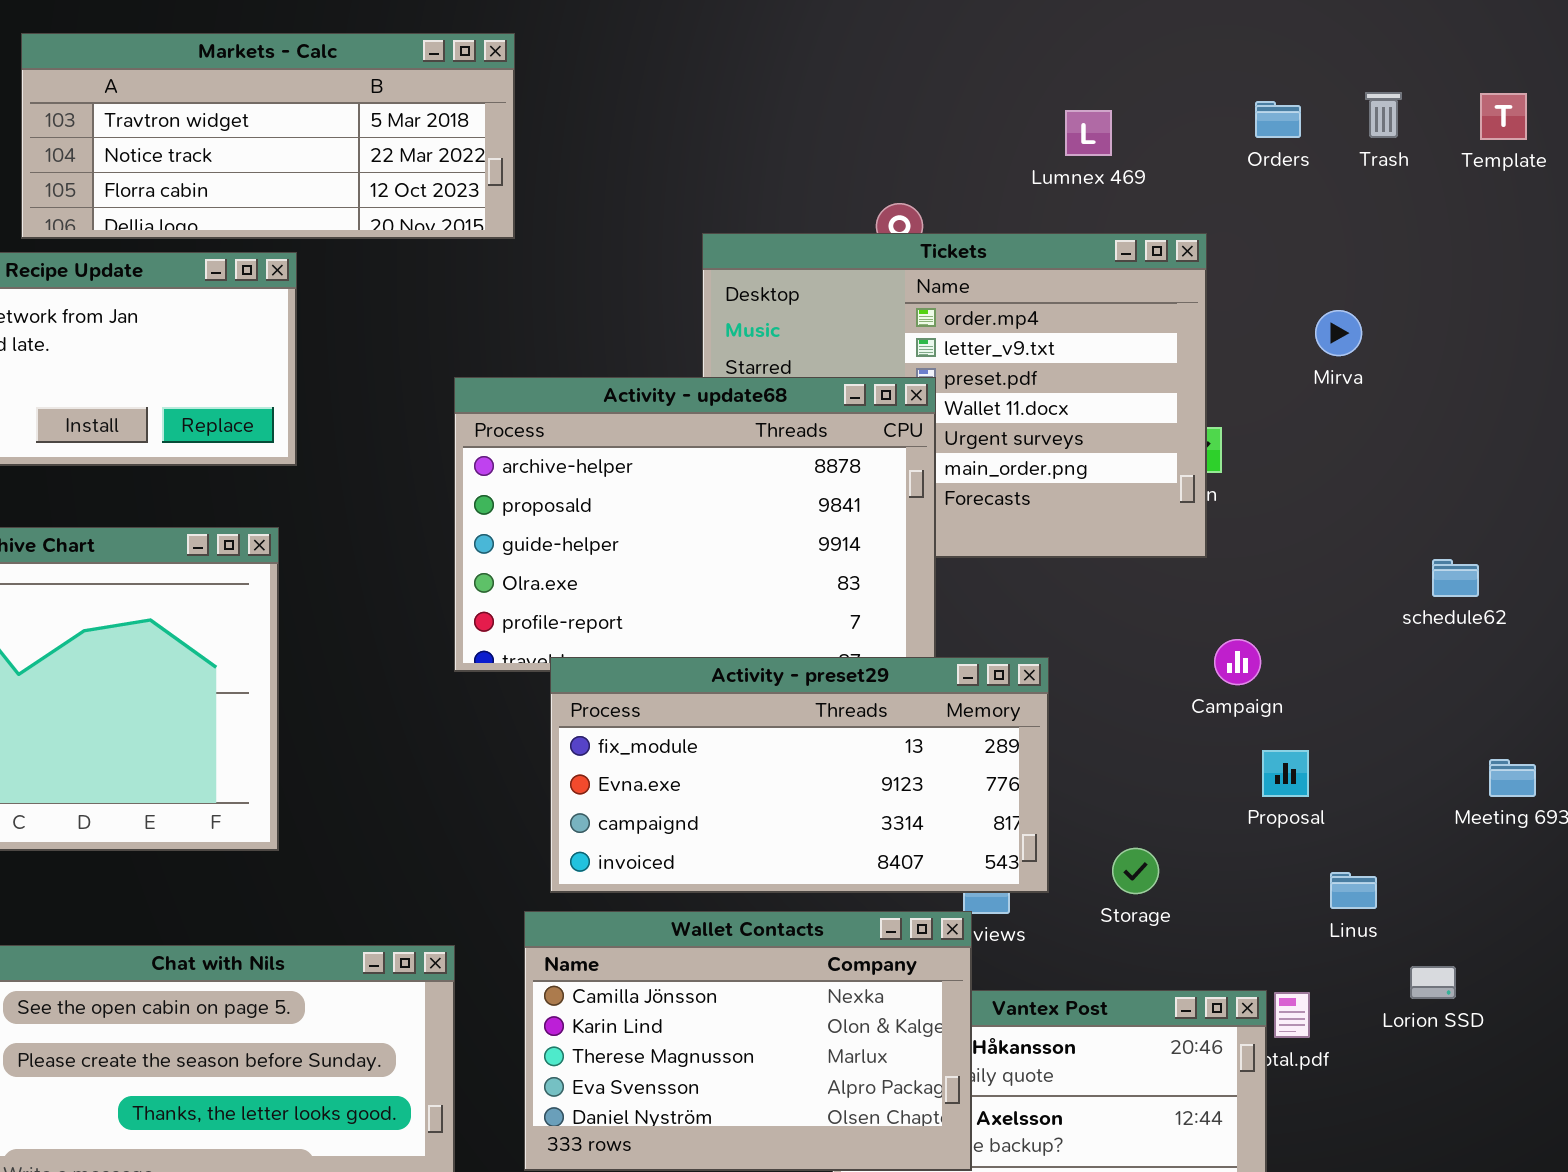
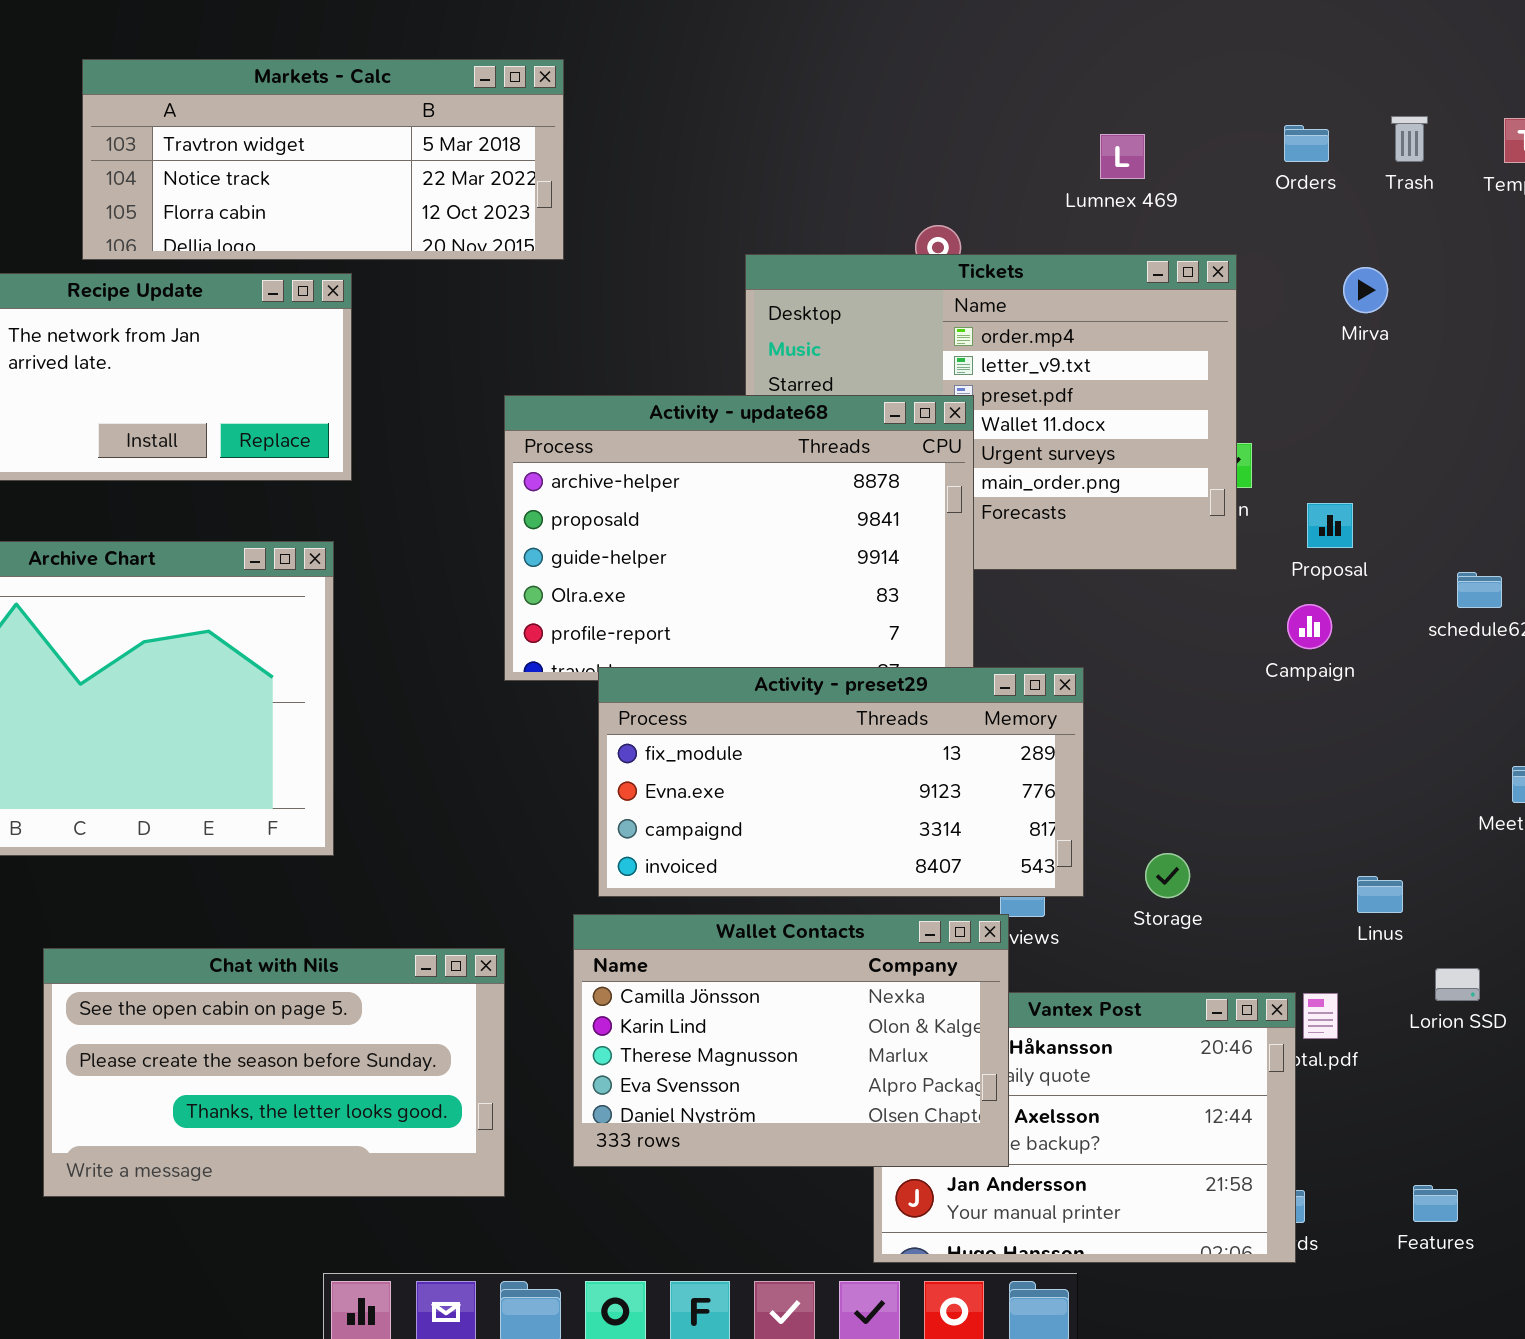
Mirva: [1315,310,1362,356] -> [1343,267,1388,313], moved
Campaign: [1214,639,1261,685] -> [1287,604,1332,649], moved
Proposal: [1262,750,1309,797] -> [1307,503,1353,548], moved

